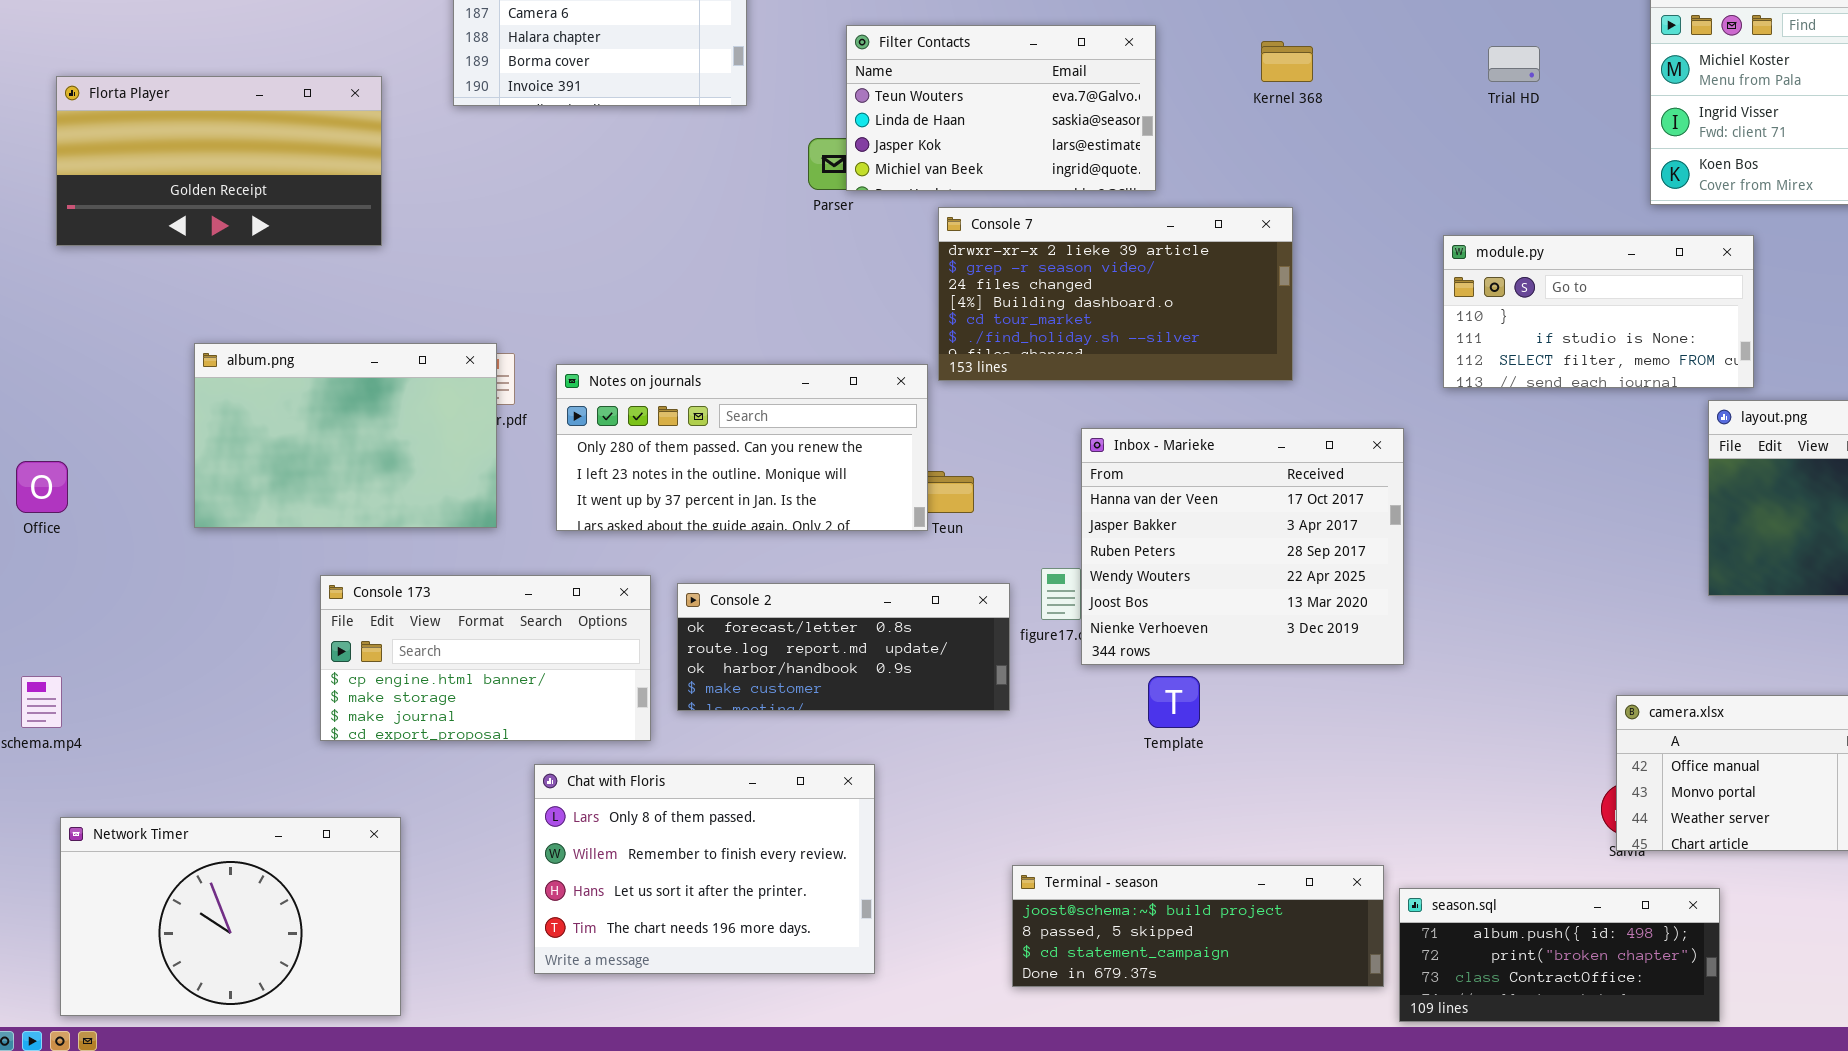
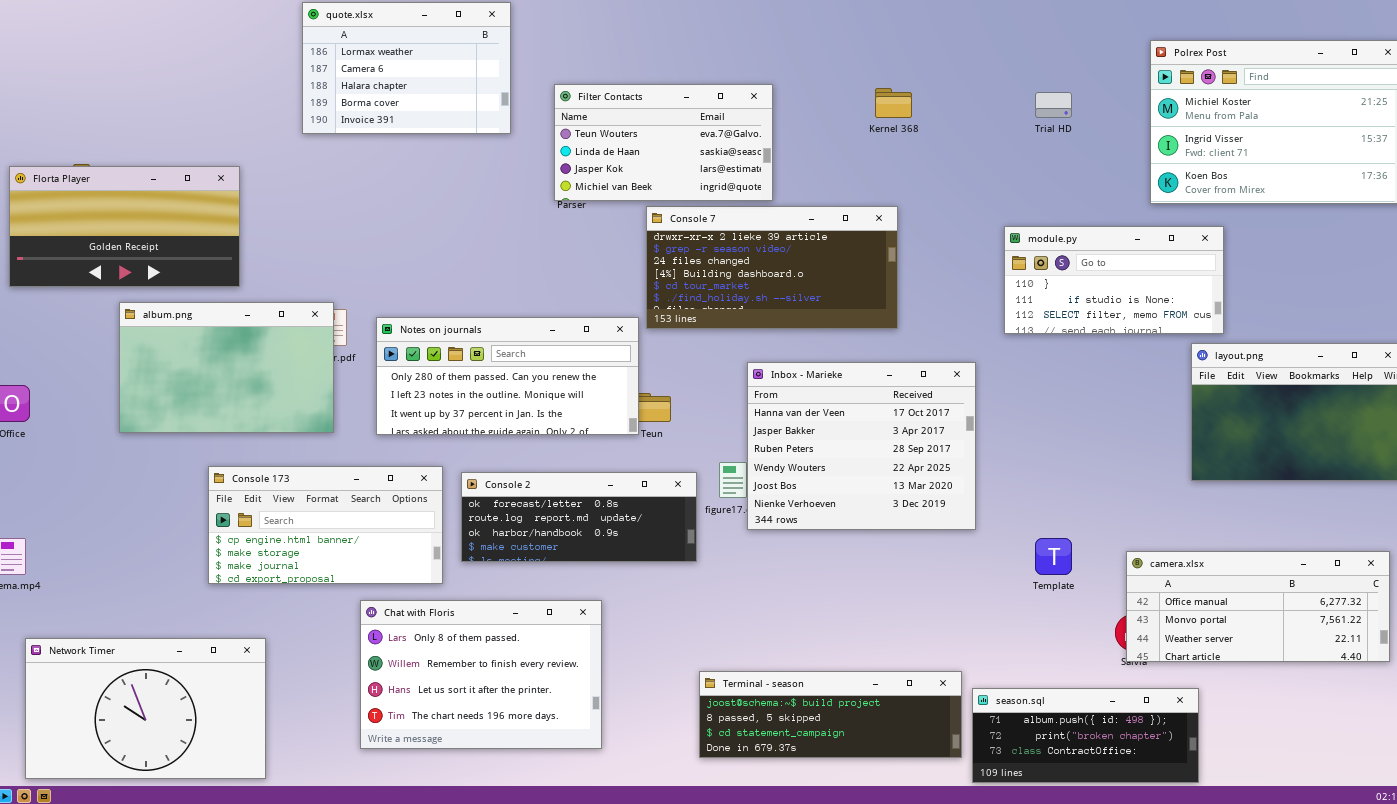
Filter Contacts: [846,25,1156,191] -> [554,84,773,201], moved
Florta Player: [56,76,382,246] -> [9,166,240,287], moved
Template: [1148,676,1200,728] -> [1035,538,1072,575], moved

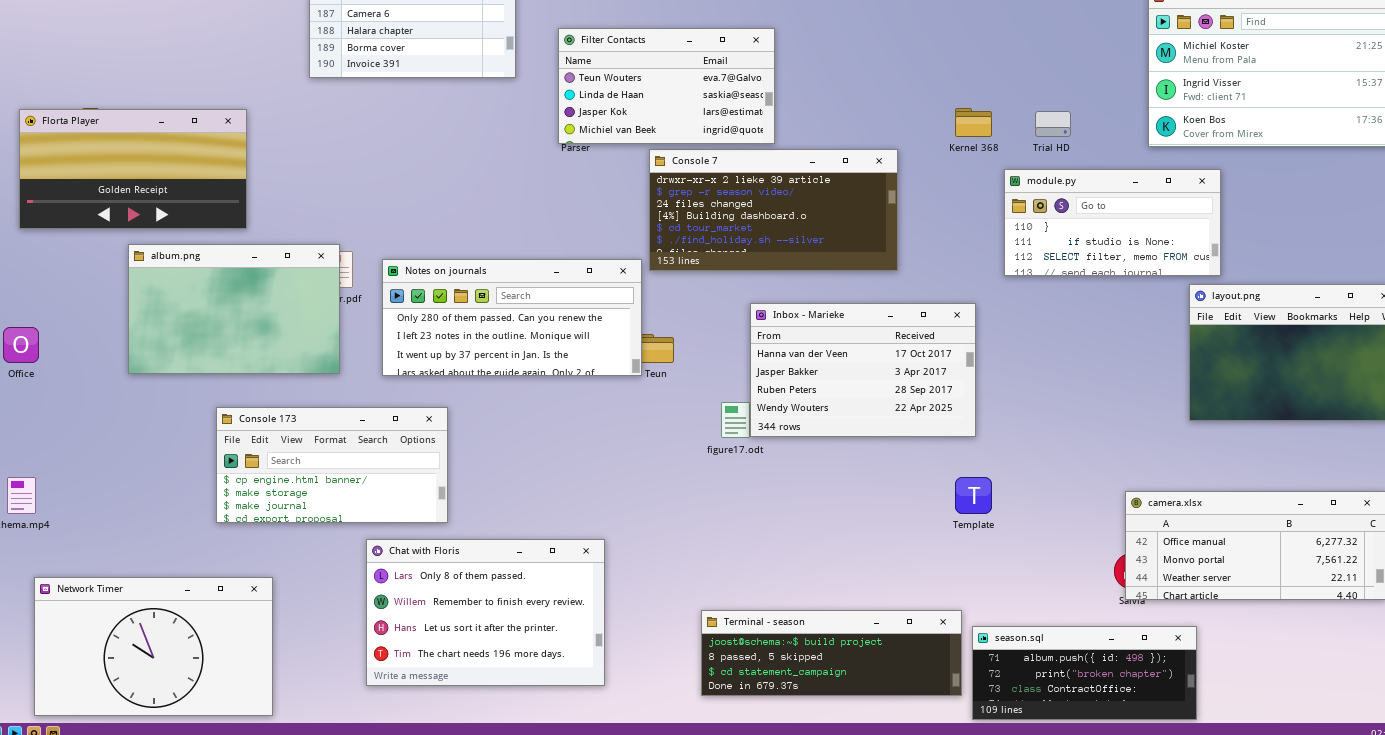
Kernel 368: [875,88,912,118] -> [955,108,992,137], moved
Trial HD: [1035,92,1072,118] -> [1035,111,1071,137], moved
Inbox - Marieke: [747,362,976,530] -> [750,303,976,437], resized
Console 2: [461,472,697,562] -> none, closed
Template: [1035,538,1072,575] -> [955,477,992,514], moved

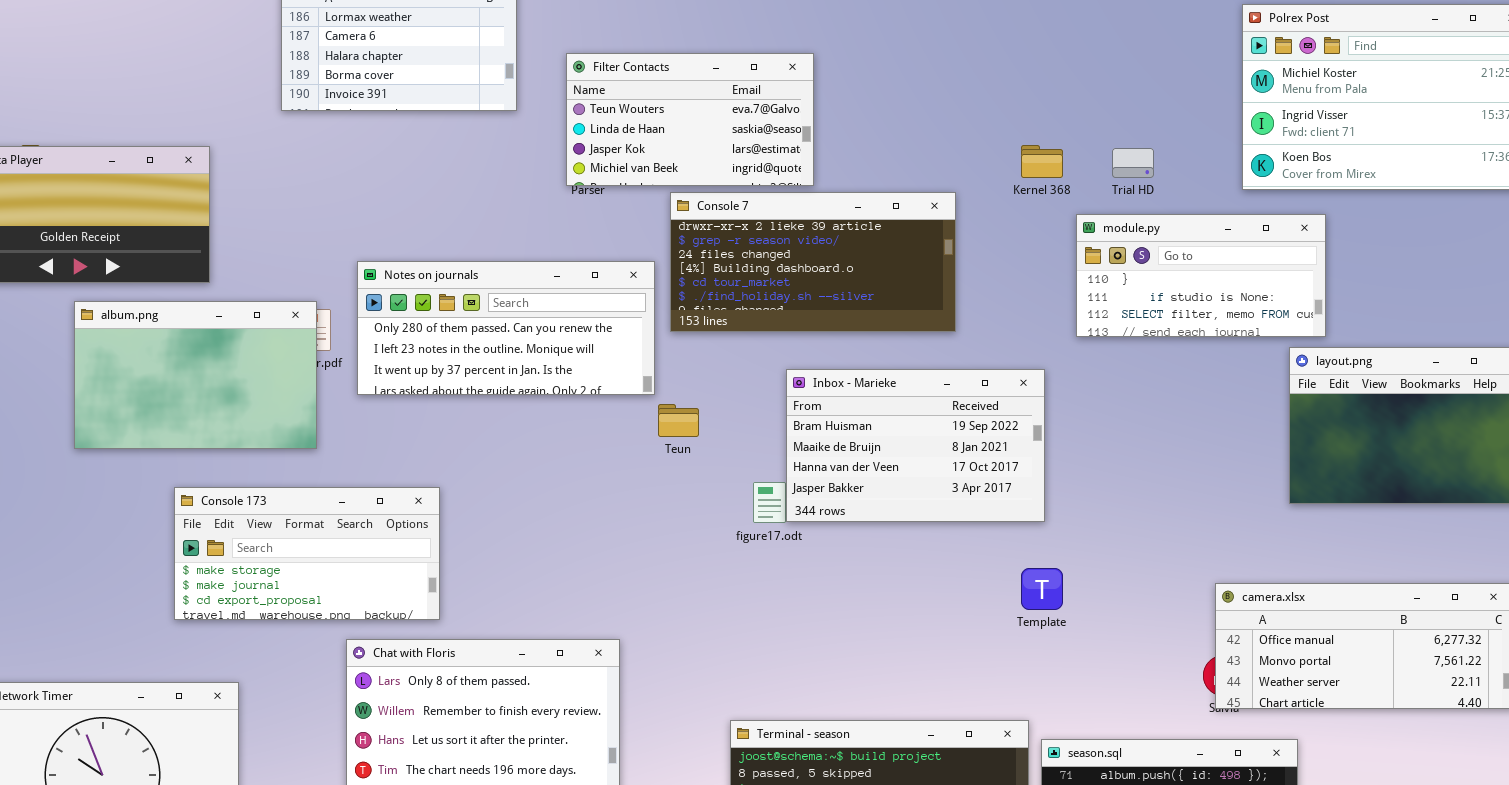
Notes on journals: [382,259,642,376] -> [357,261,655,395], moved
Inbox - Marieke: [750,303,976,437] -> [786,369,1045,522], scrolled up 2 rows
Console 173: [216,407,448,523] -> [174,487,440,620], scrolled down 1 row

